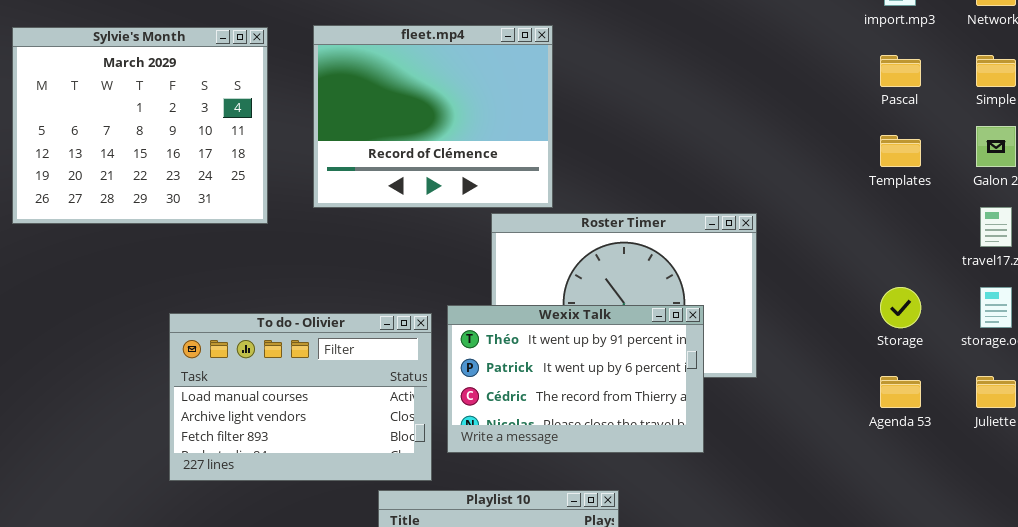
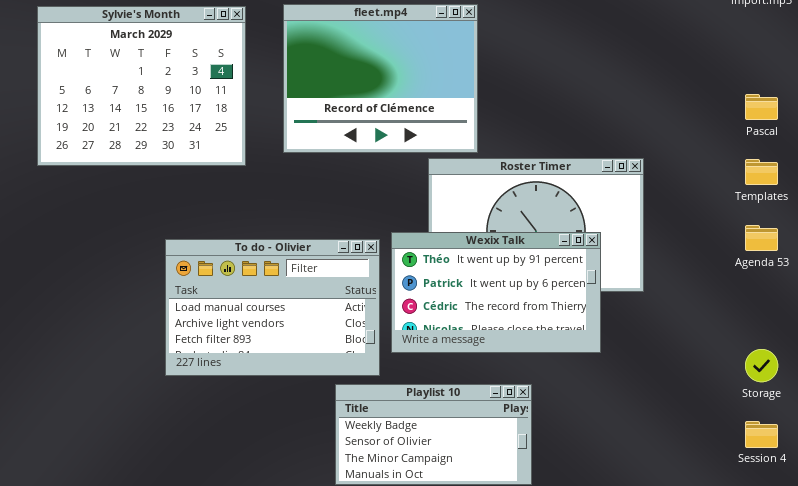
Pascal: [880,55,921,87] -> [745,94,778,120], moved
Templates: [880,135,921,167] -> [745,159,778,185], moved
Storage: [880,287,921,328] -> [745,349,778,382], moved
Agenda 53: [880,376,921,408] -> [745,225,778,251], moved

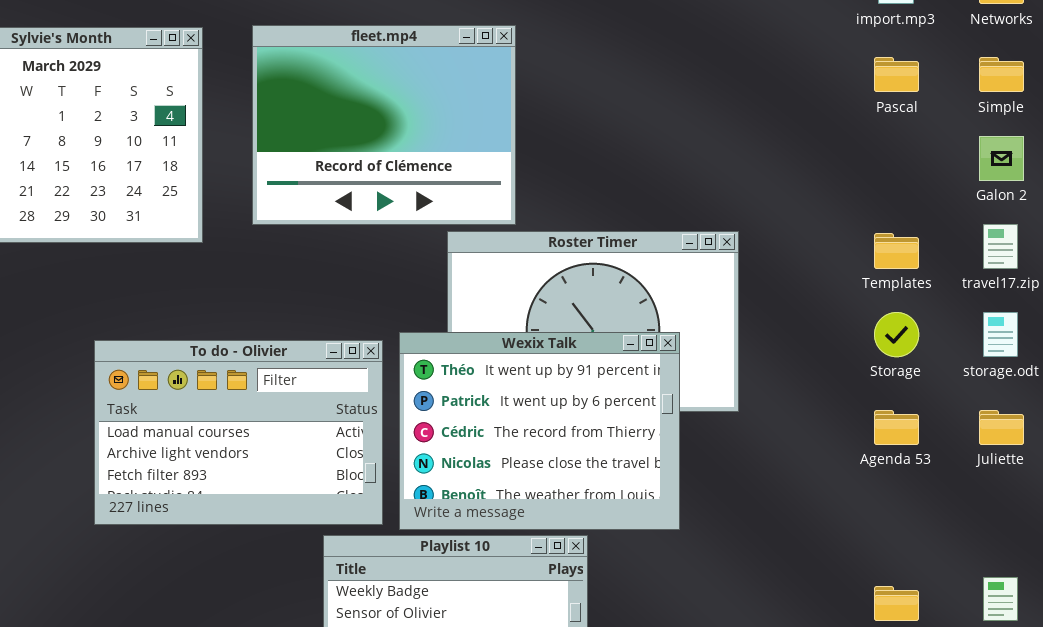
Pascal: [745,94,778,120] -> [874,57,919,92], moved
Agenda 53: [745,225,778,251] -> [874,410,919,445], moved
Wexix Talk: [391,232,601,353] -> [399,332,680,530], resized
Storage: [745,349,778,382] -> [874,312,919,357], moved

